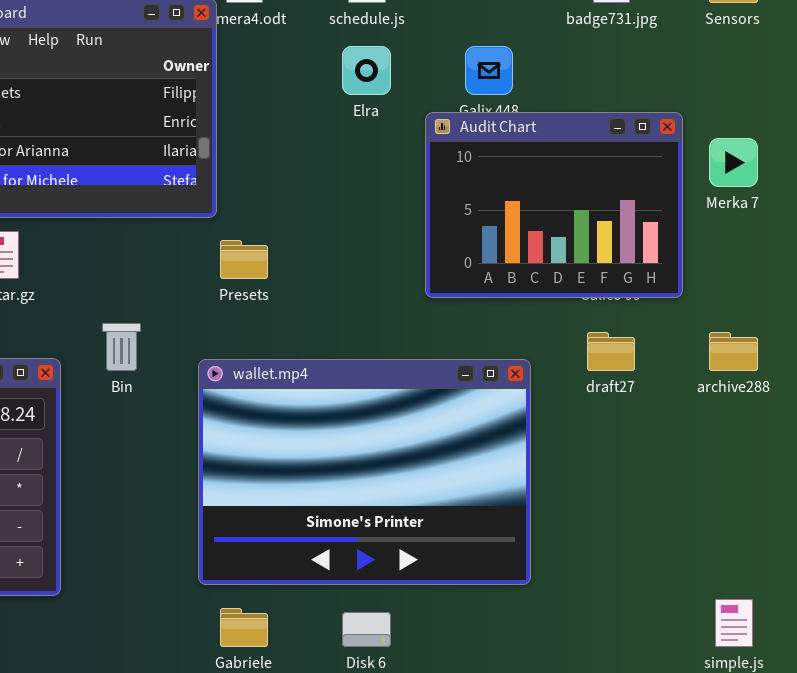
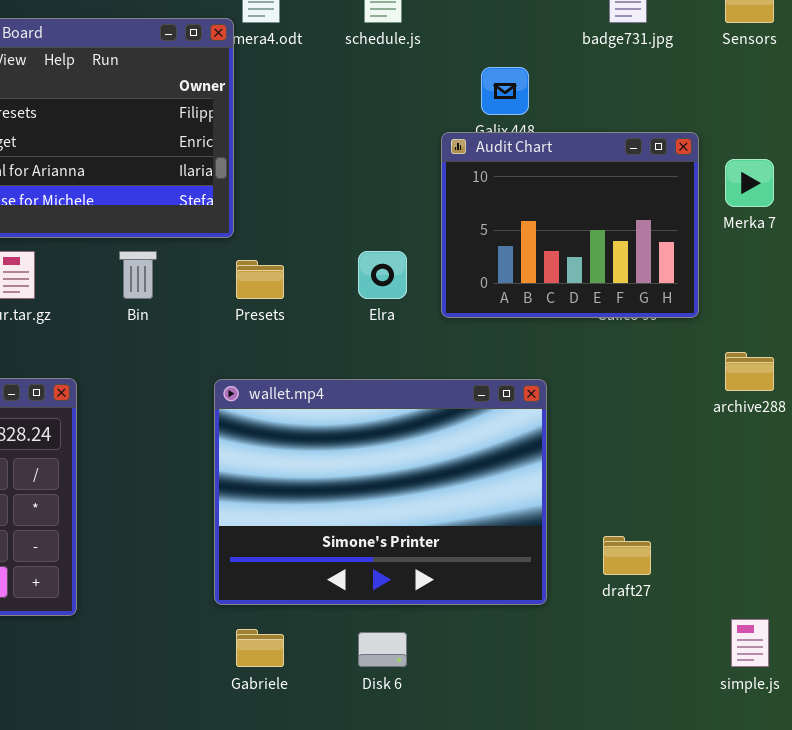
Elra: [342,46,391,95] -> [358,251,407,299], moved
Bin: [102,323,141,371] -> [119,251,157,299], moved
draft27: [587,332,635,371] -> [603,536,651,575], moved

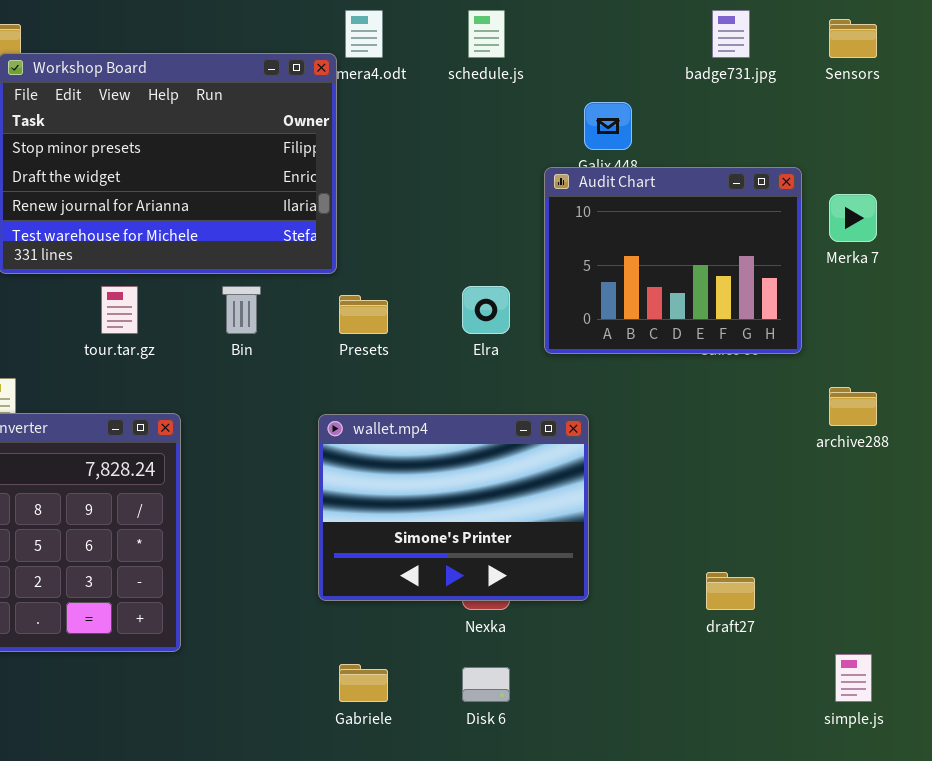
wallet.mp4: [214,379,547,605] -> [318,414,589,601], resized

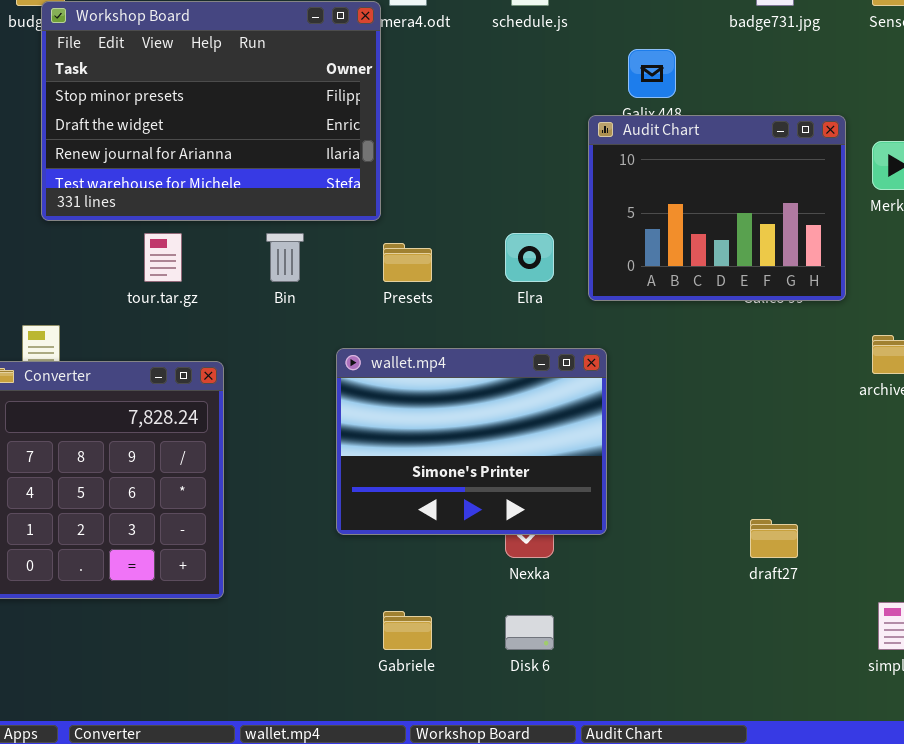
wallet.mp4: [318,414,589,601] -> [336,348,607,535], moved

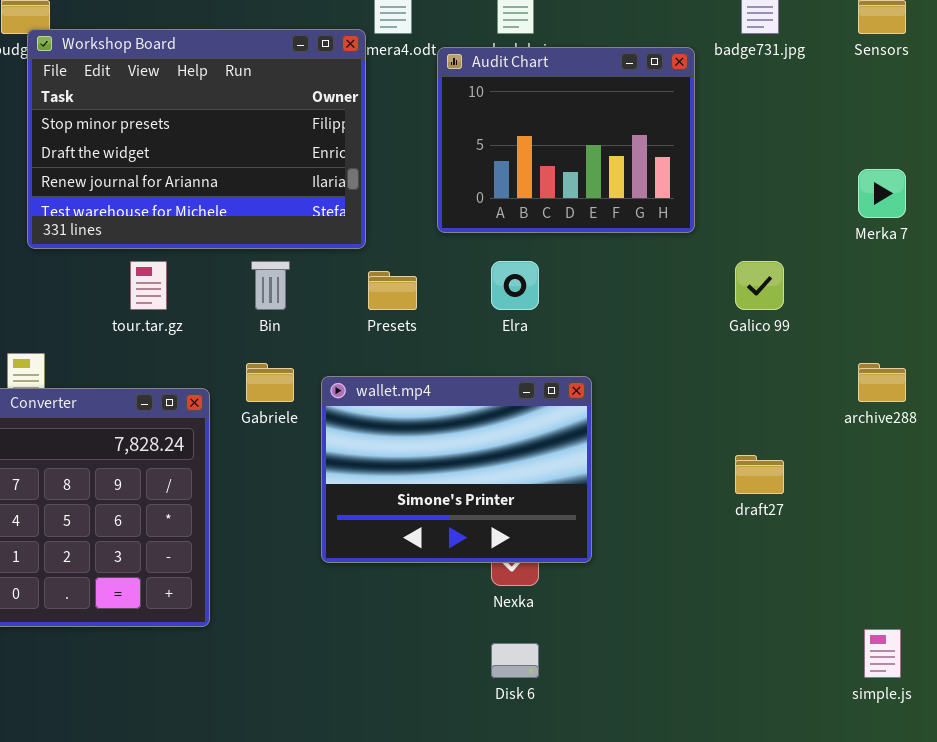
Audit Chart: [588,115,846,301] -> [437,47,695,233], moved
draft27: [750,519,798,558] -> [735,455,784,494], moved
Gabriele: [383,611,432,650] -> [246,363,294,402], moved

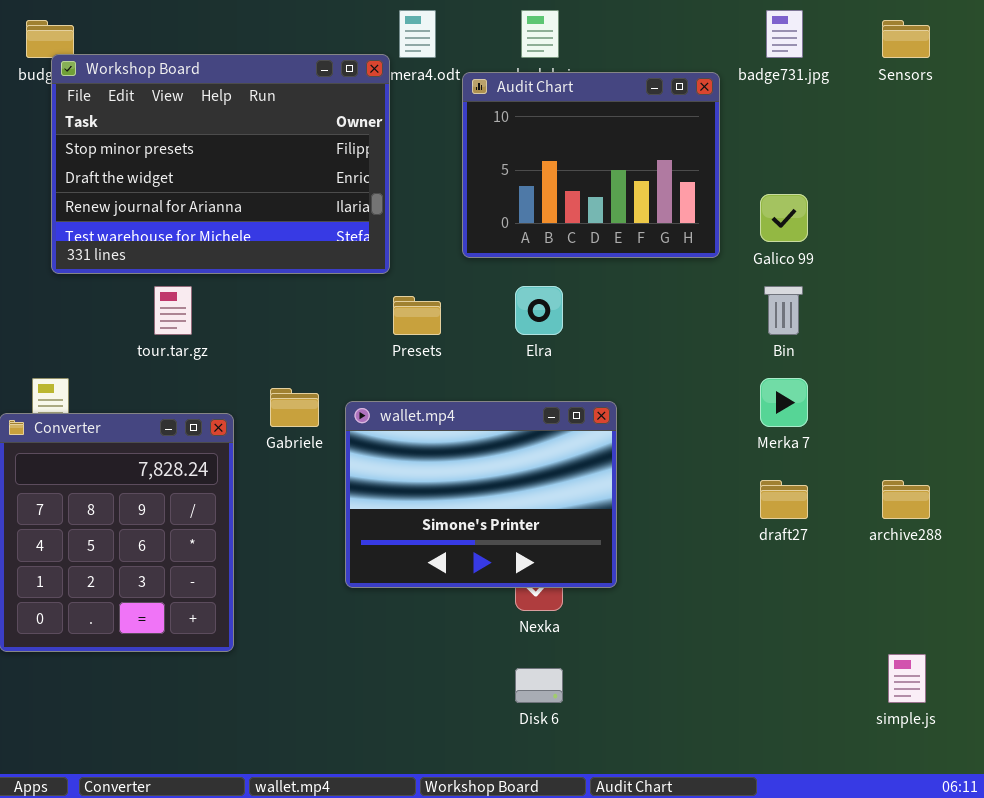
Merka 7: [858,169,906,218] -> [760,378,808,427], moved
Bin: [251,261,290,310] -> [764,286,803,335], moved
Galico 99: [735,261,784,310] -> [760,194,808,242], moved
archive288: [858,363,906,402] -> [882,480,930,519], moved

